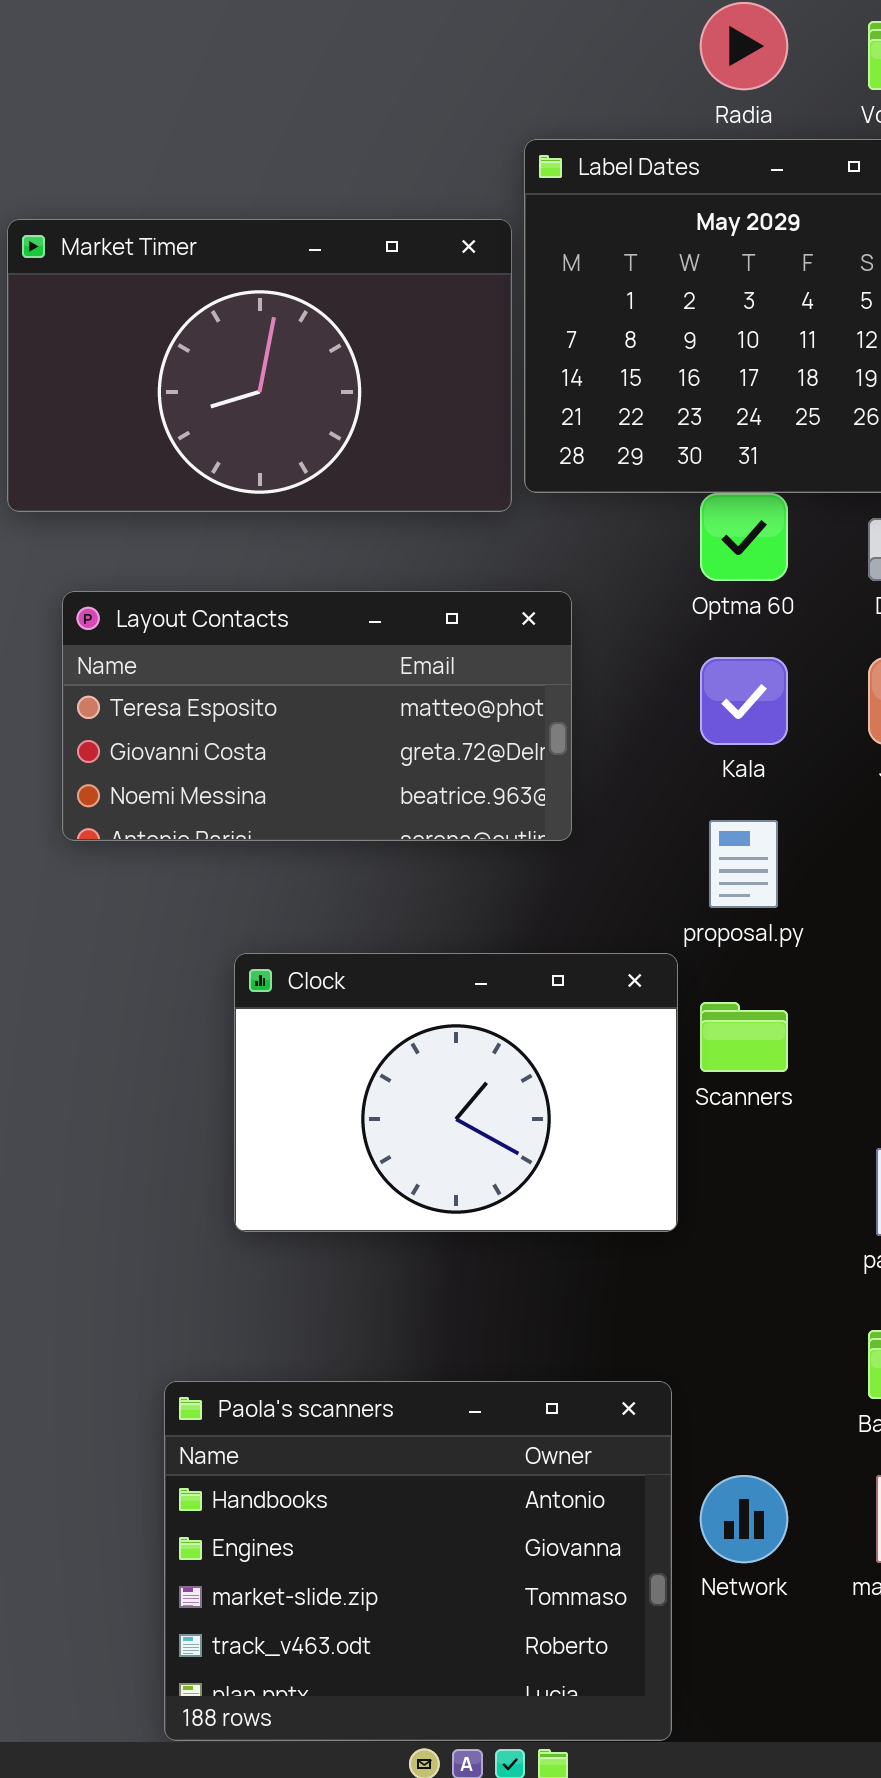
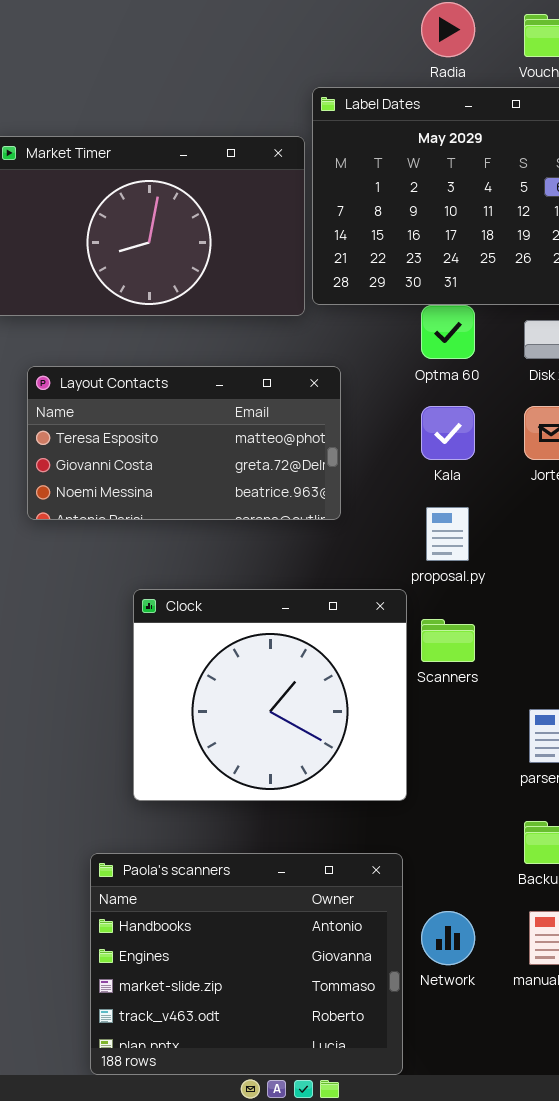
Clock: [234,953,678,1232] -> [133,589,407,801], resized

